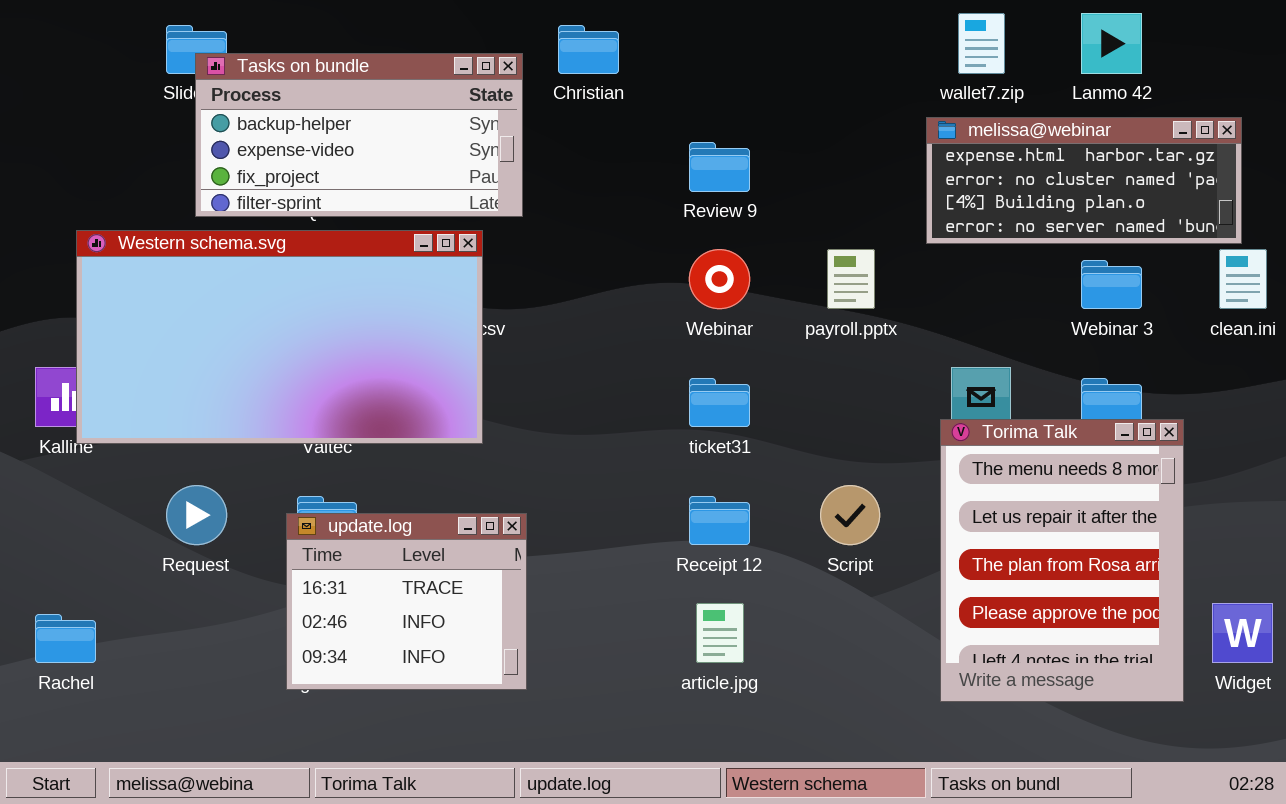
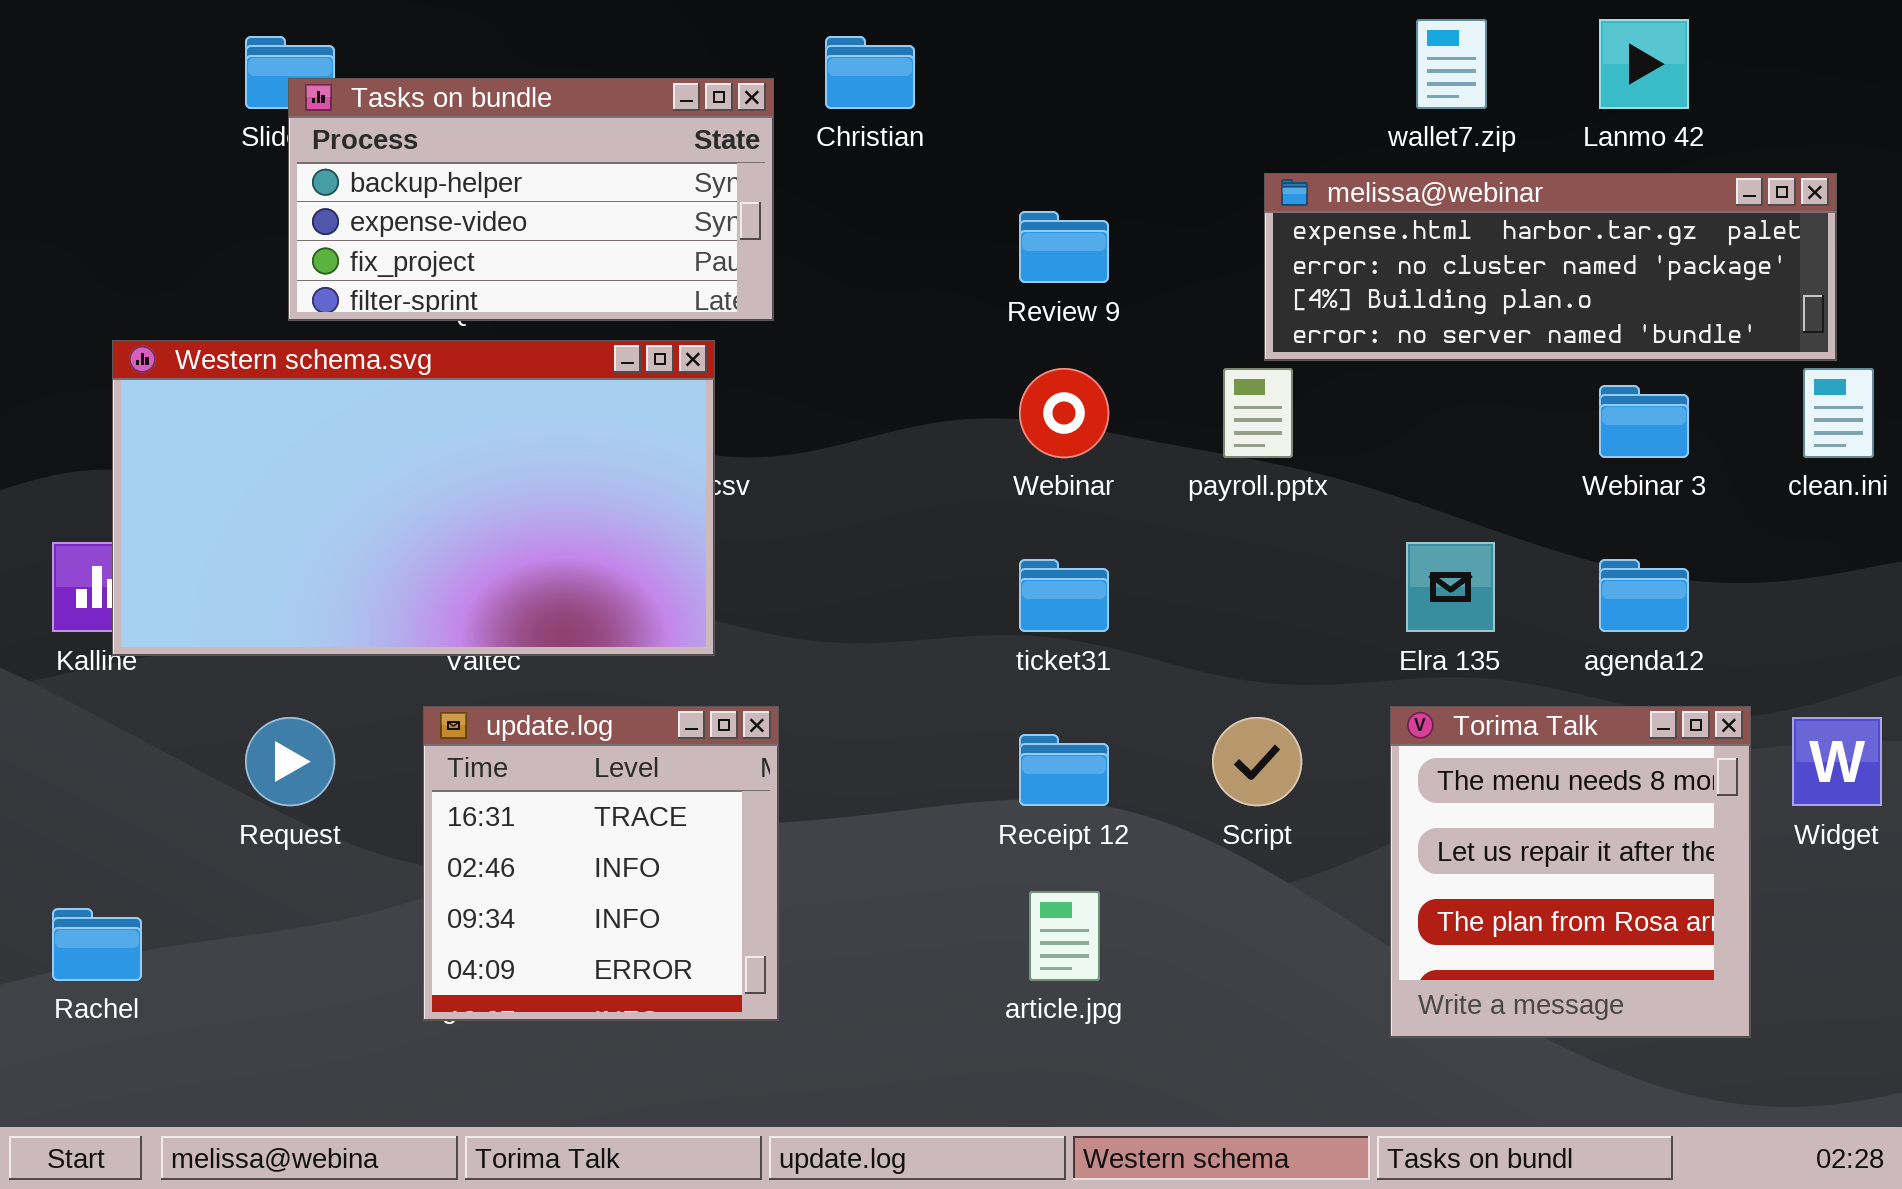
melissa@webinar: [926,117,1242,244] -> [1264,173,1837,361], resized
Torima Talk: [940,419,1184,702] -> [1390,706,1751,1038], resized
update.log: [286,513,527,690] -> [423,706,779,1021], resized
Widget: [1212,603,1273,663] -> [1792,717,1882,806], moved

